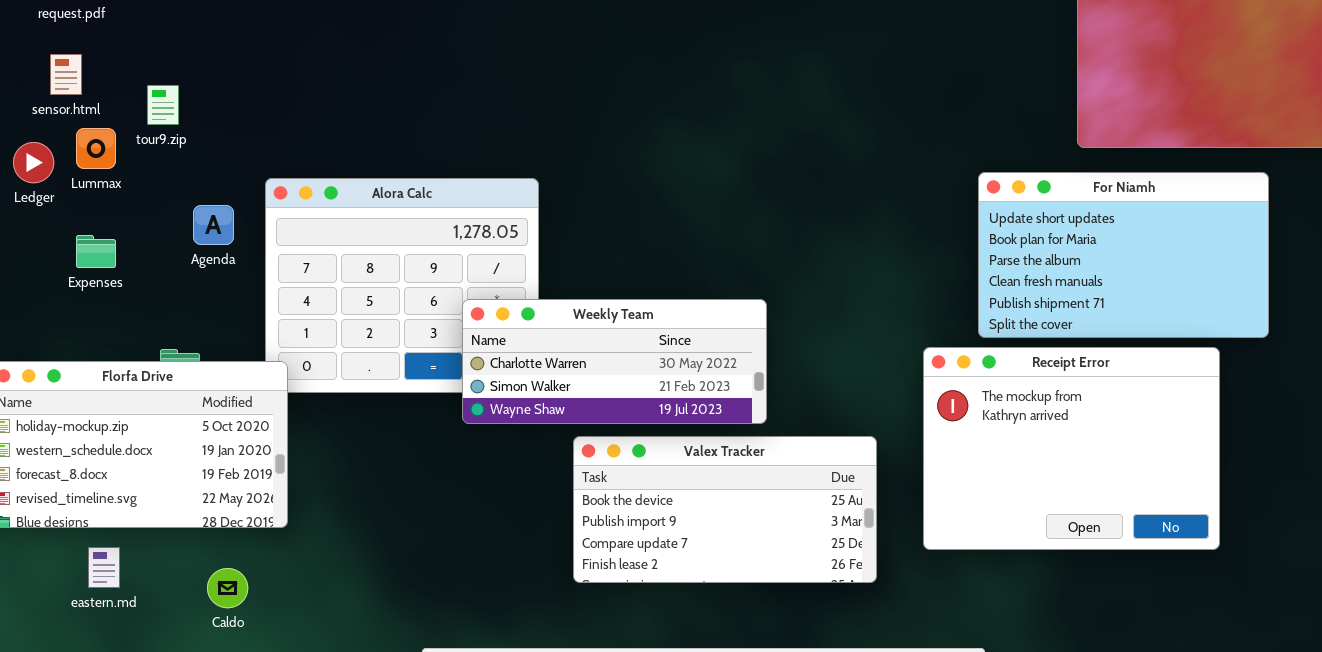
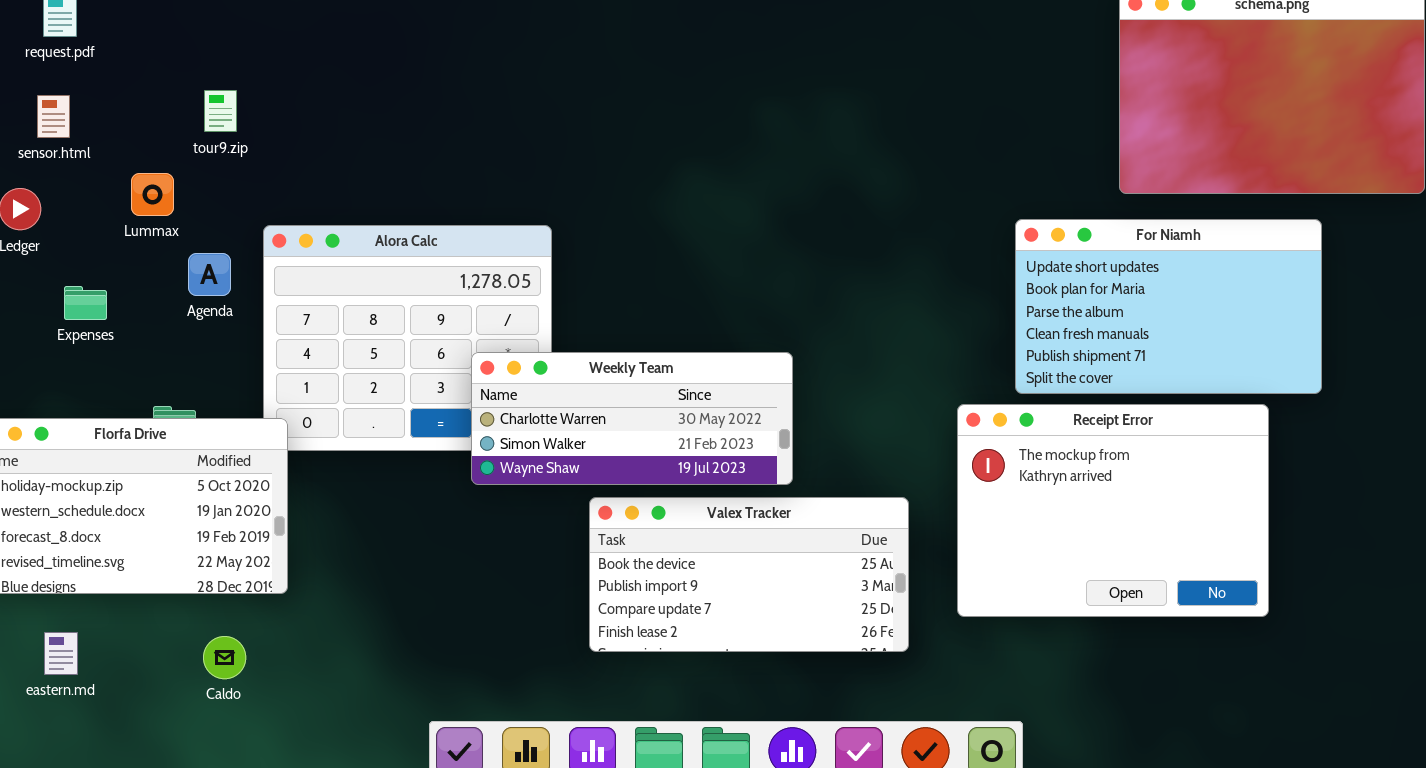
tour9.zip: [147,85,179,125] -> [204,90,237,132], moved
Lummax: [76,128,116,169] -> [131,173,174,216], moved
eastern.md: [88,547,120,588] -> [44,632,78,675], moved

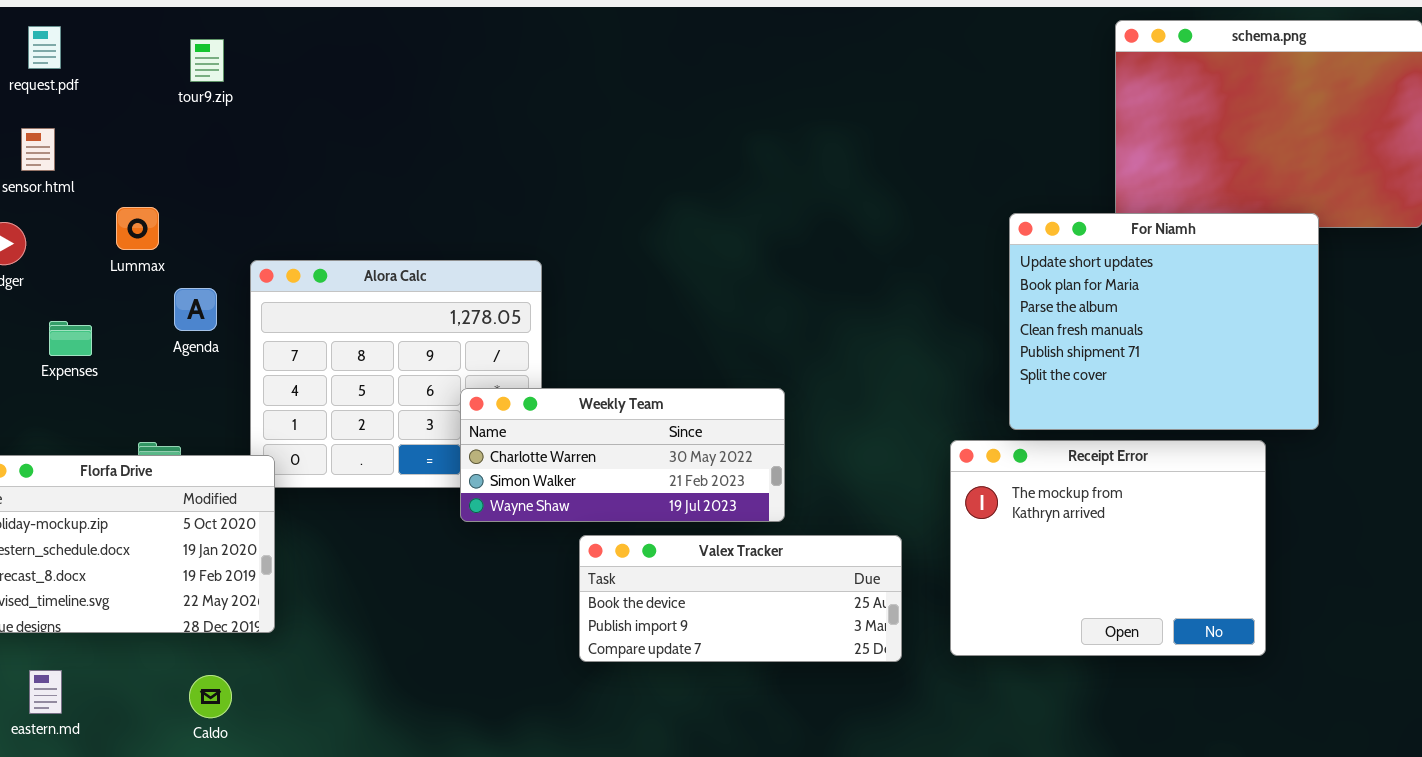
tour9.zip: [204,90,237,132] -> [190,39,224,82], moved
For Niamh: [1015,219,1322,394] -> [1009,213,1319,430], resized
Valex Tracker: [589,497,909,652] -> [579,535,902,662], resized

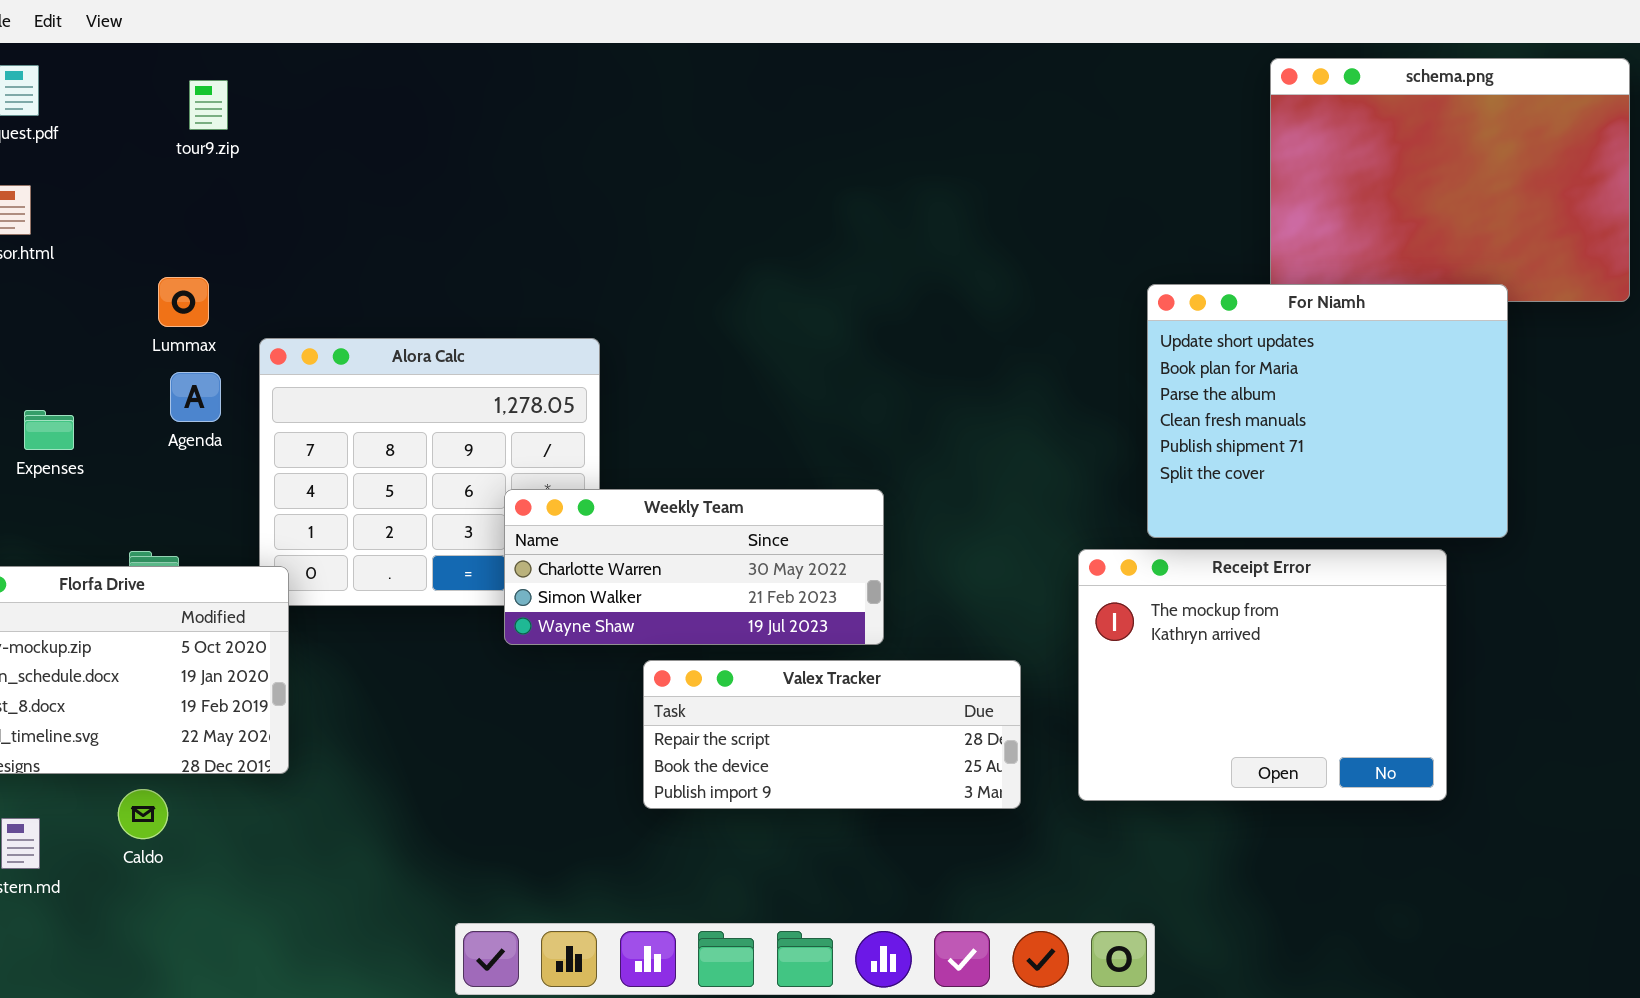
Lummax: [116,207,159,250] -> [158,277,209,327], moved
Valex Tracker: [579,535,902,662] -> [643,660,1021,809], scrolled up 1 row
Caldo: [189,675,232,718] -> [118,789,168,839], moved

